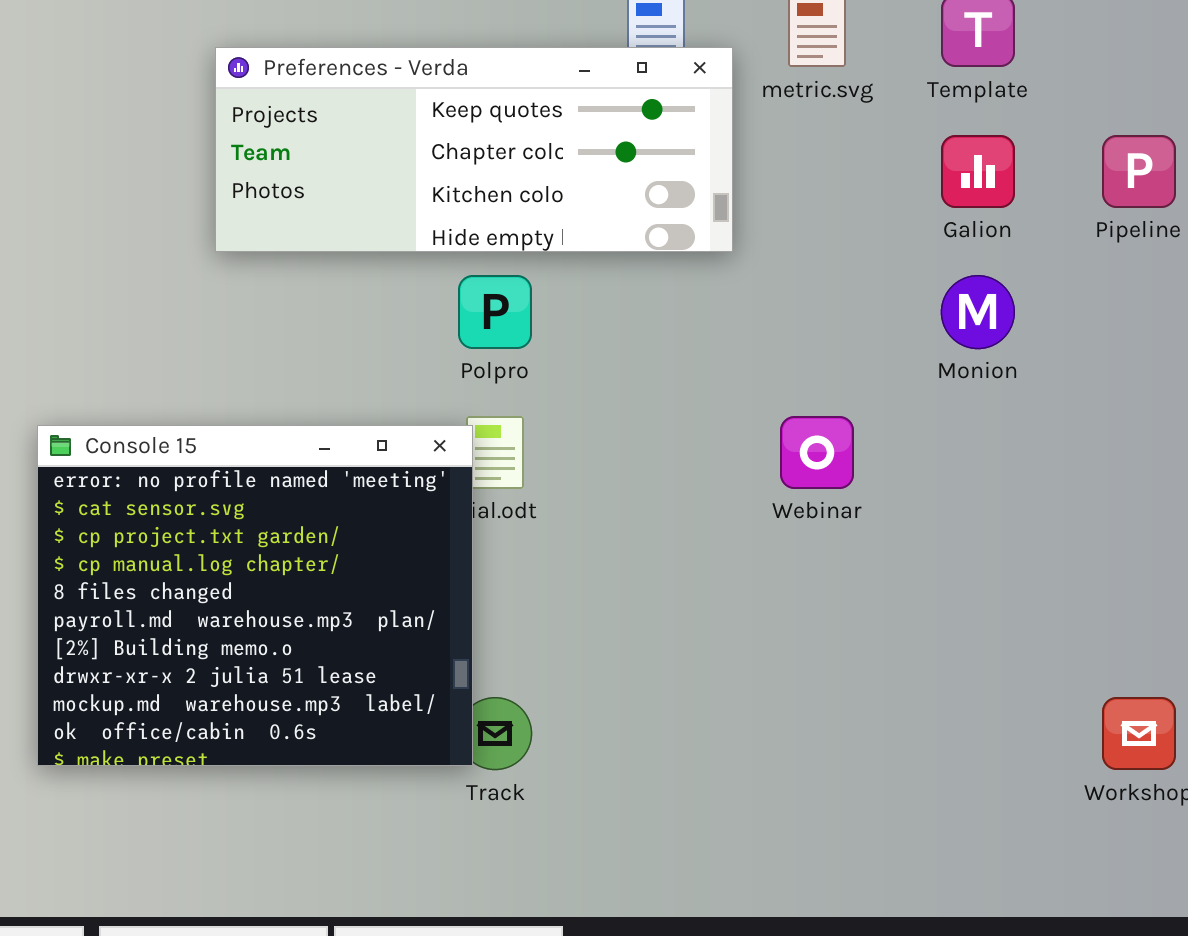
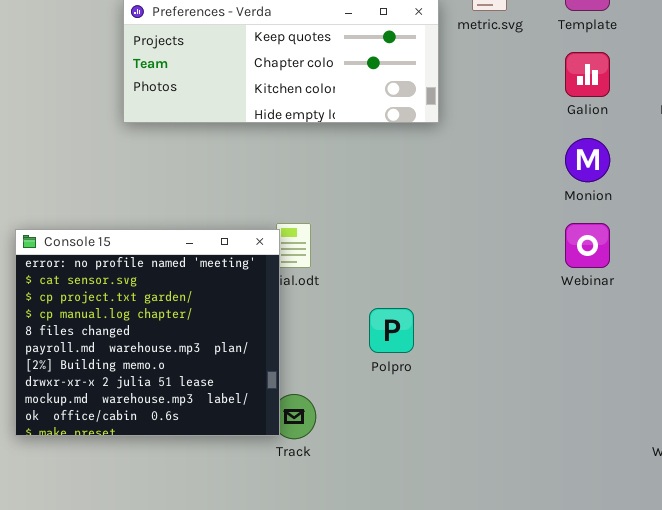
Polpro: [458,275,532,349] -> [369,308,414,353], moved
Webinar: [780,416,854,489] -> [565,223,610,268], moved

